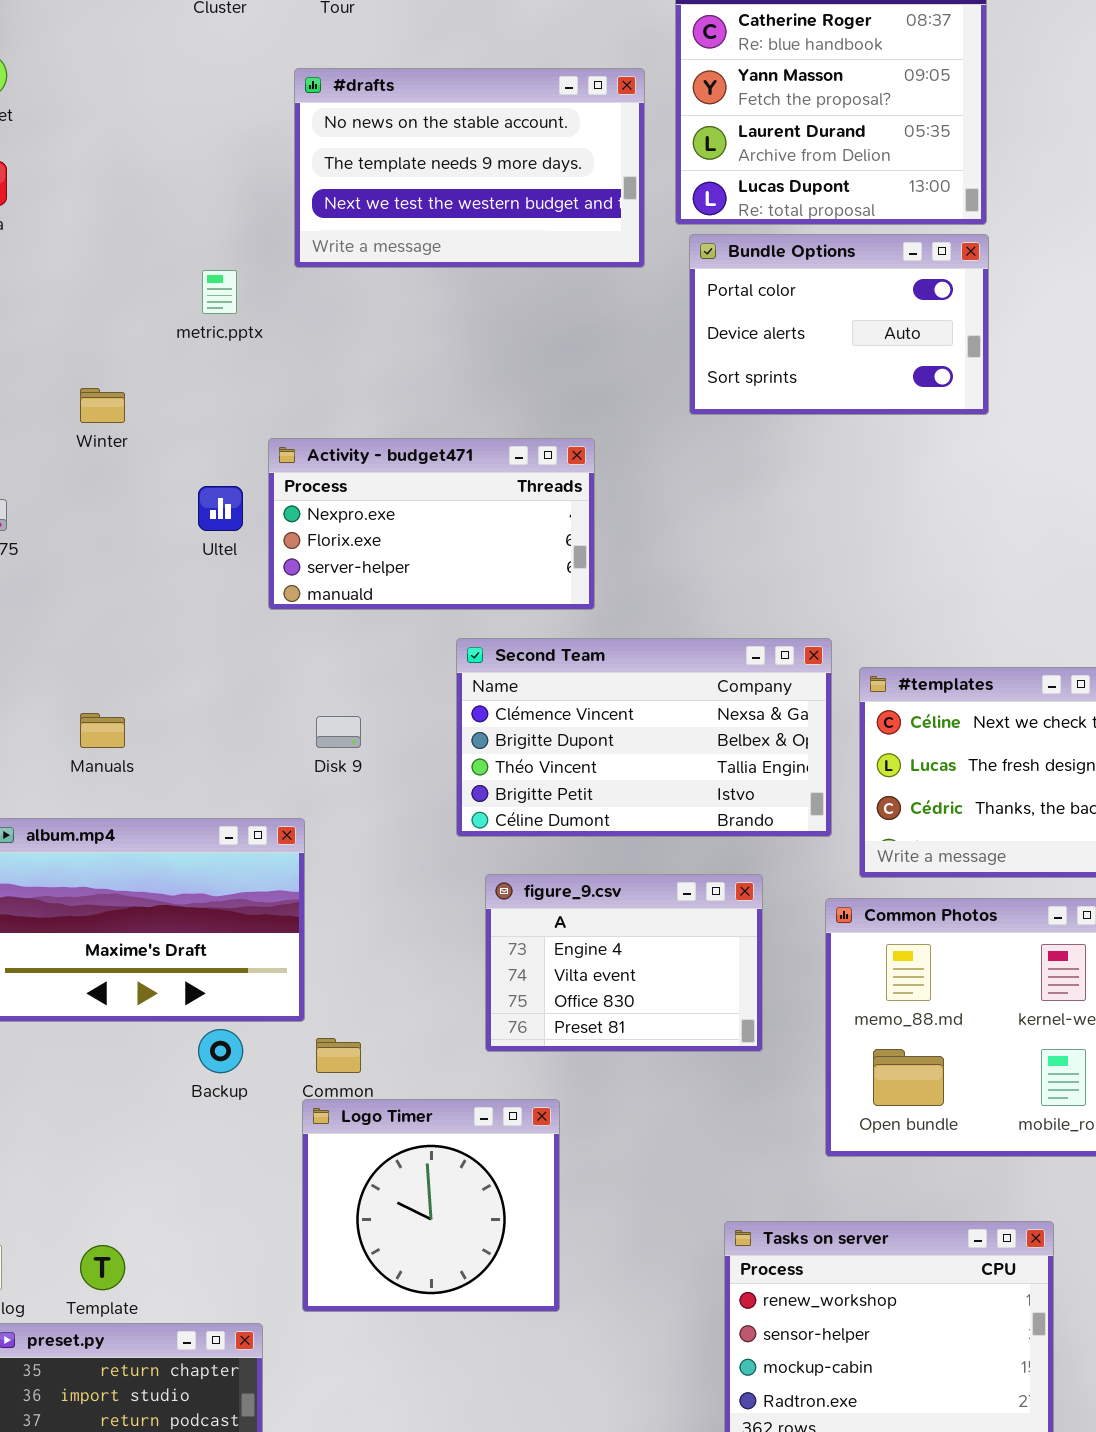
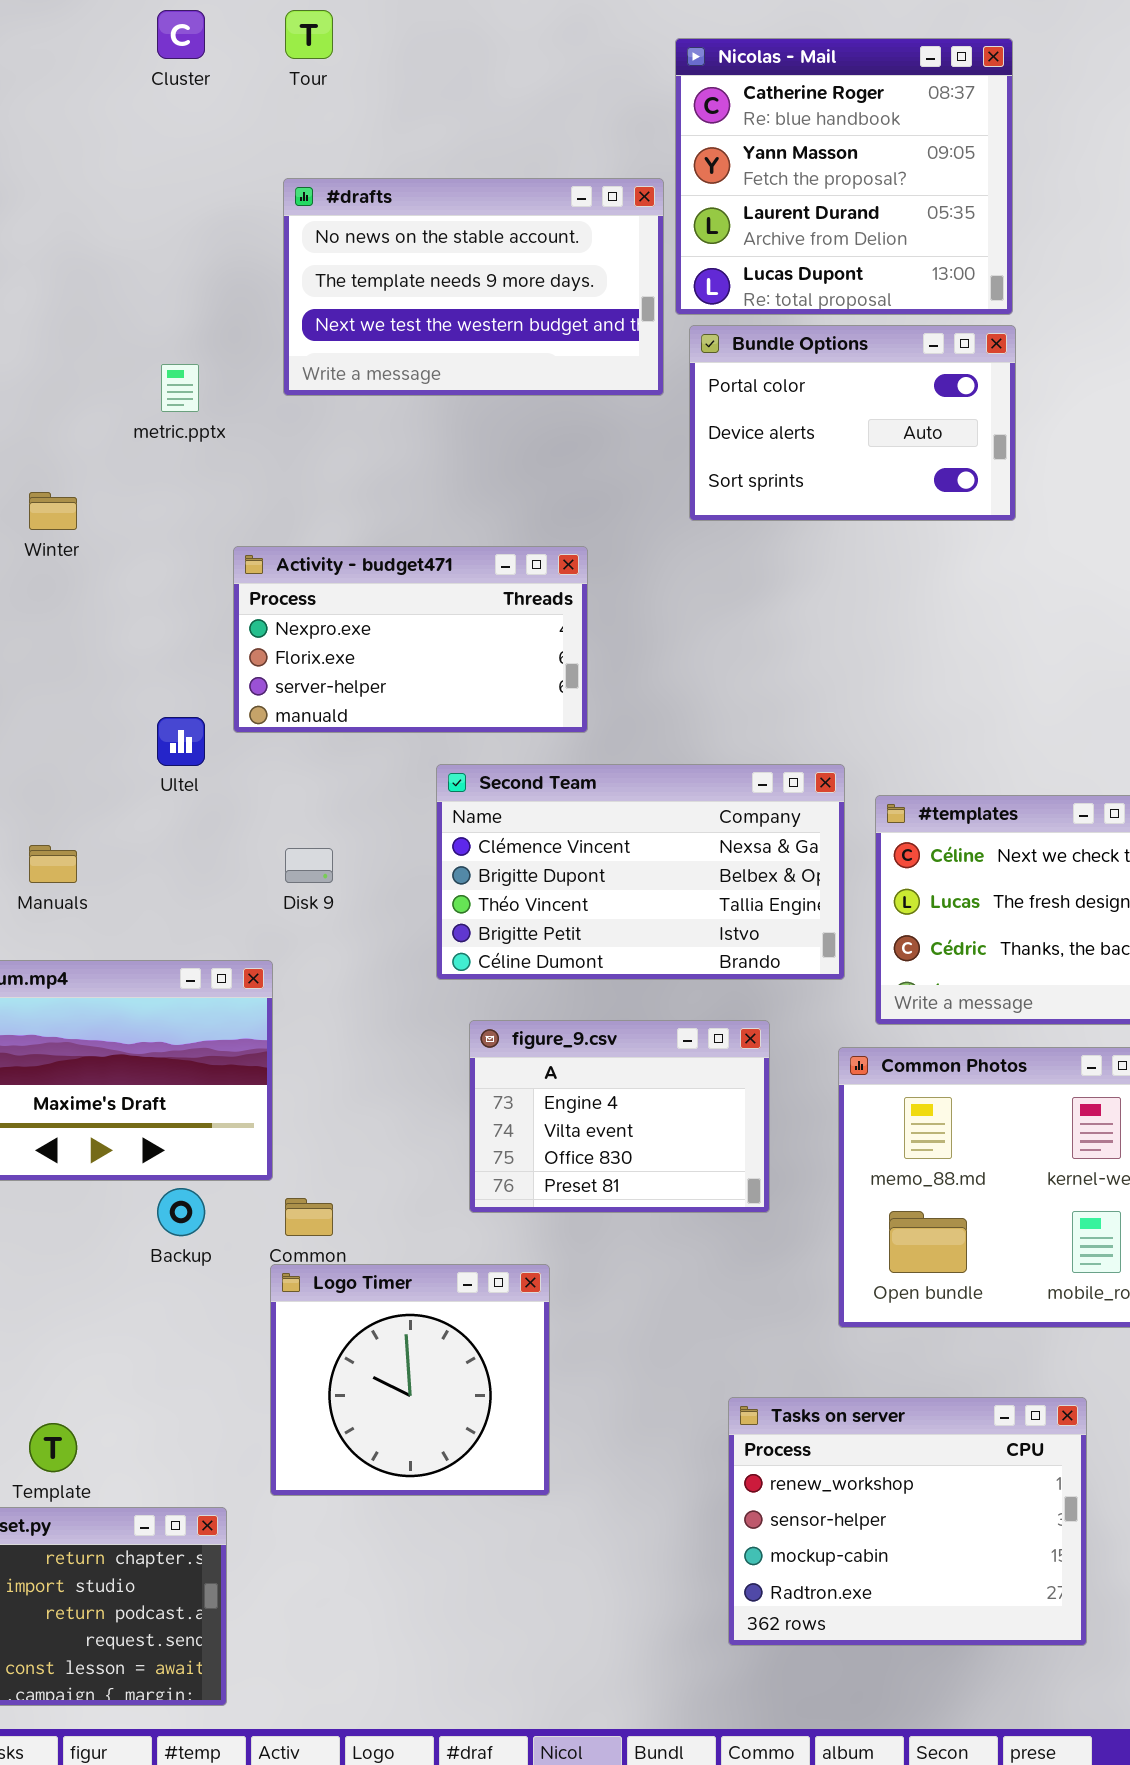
#drafts: [294,68,645,268] -> [283,178,664,396], moved
Ultel: [198,486,243,531] -> [157,717,205,766], moved

